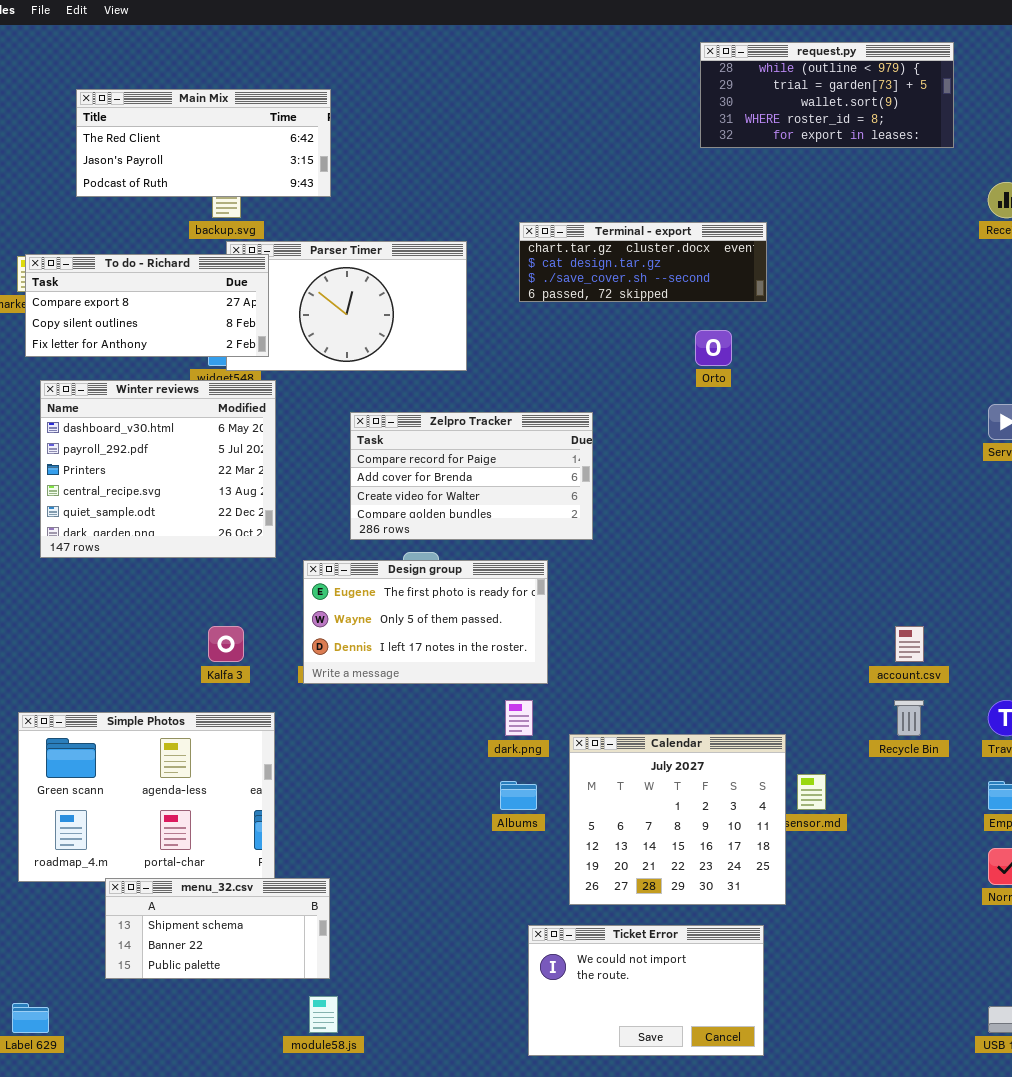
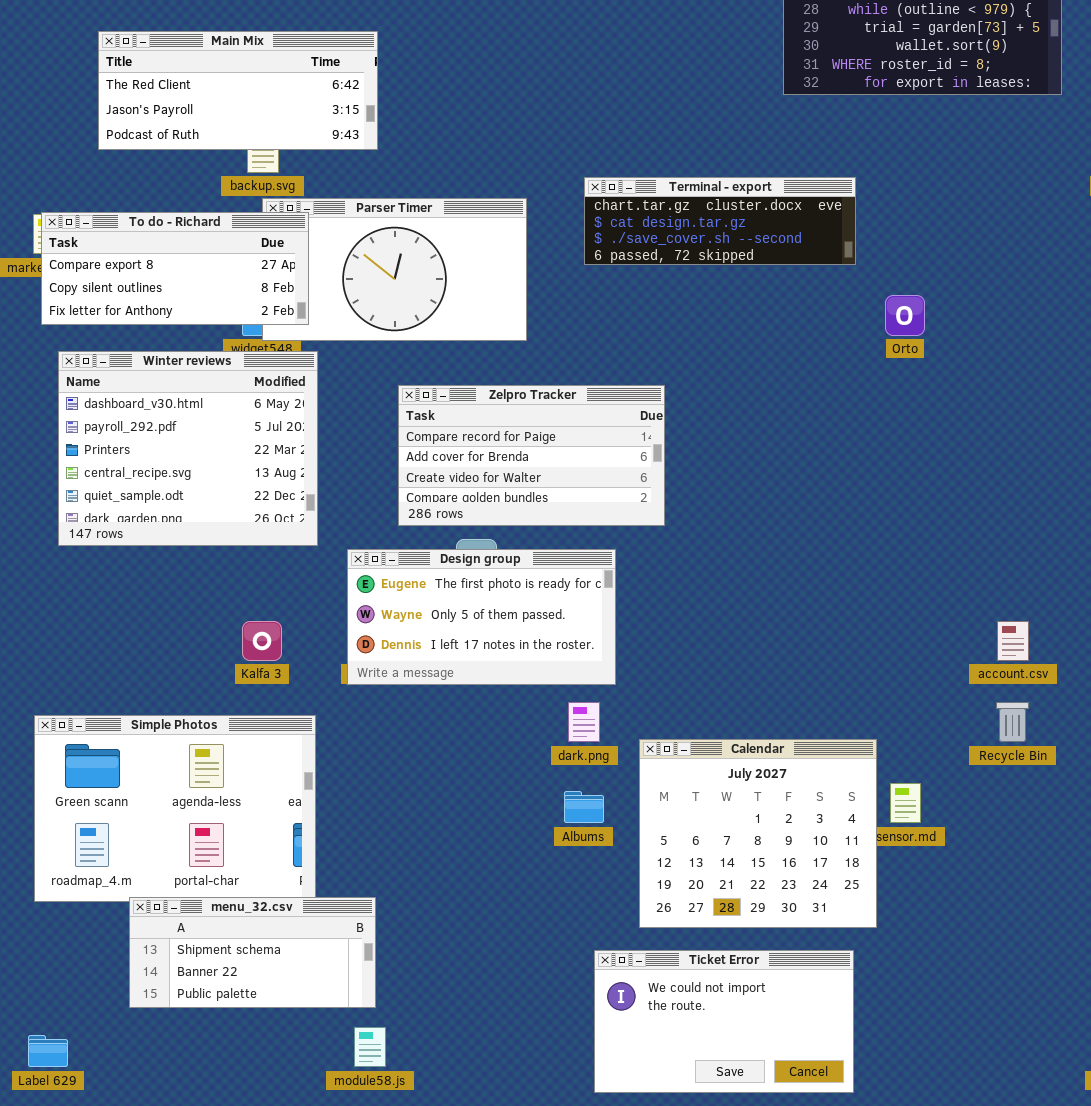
Orto: [695,330,732,366] -> [885,295,925,336], moved

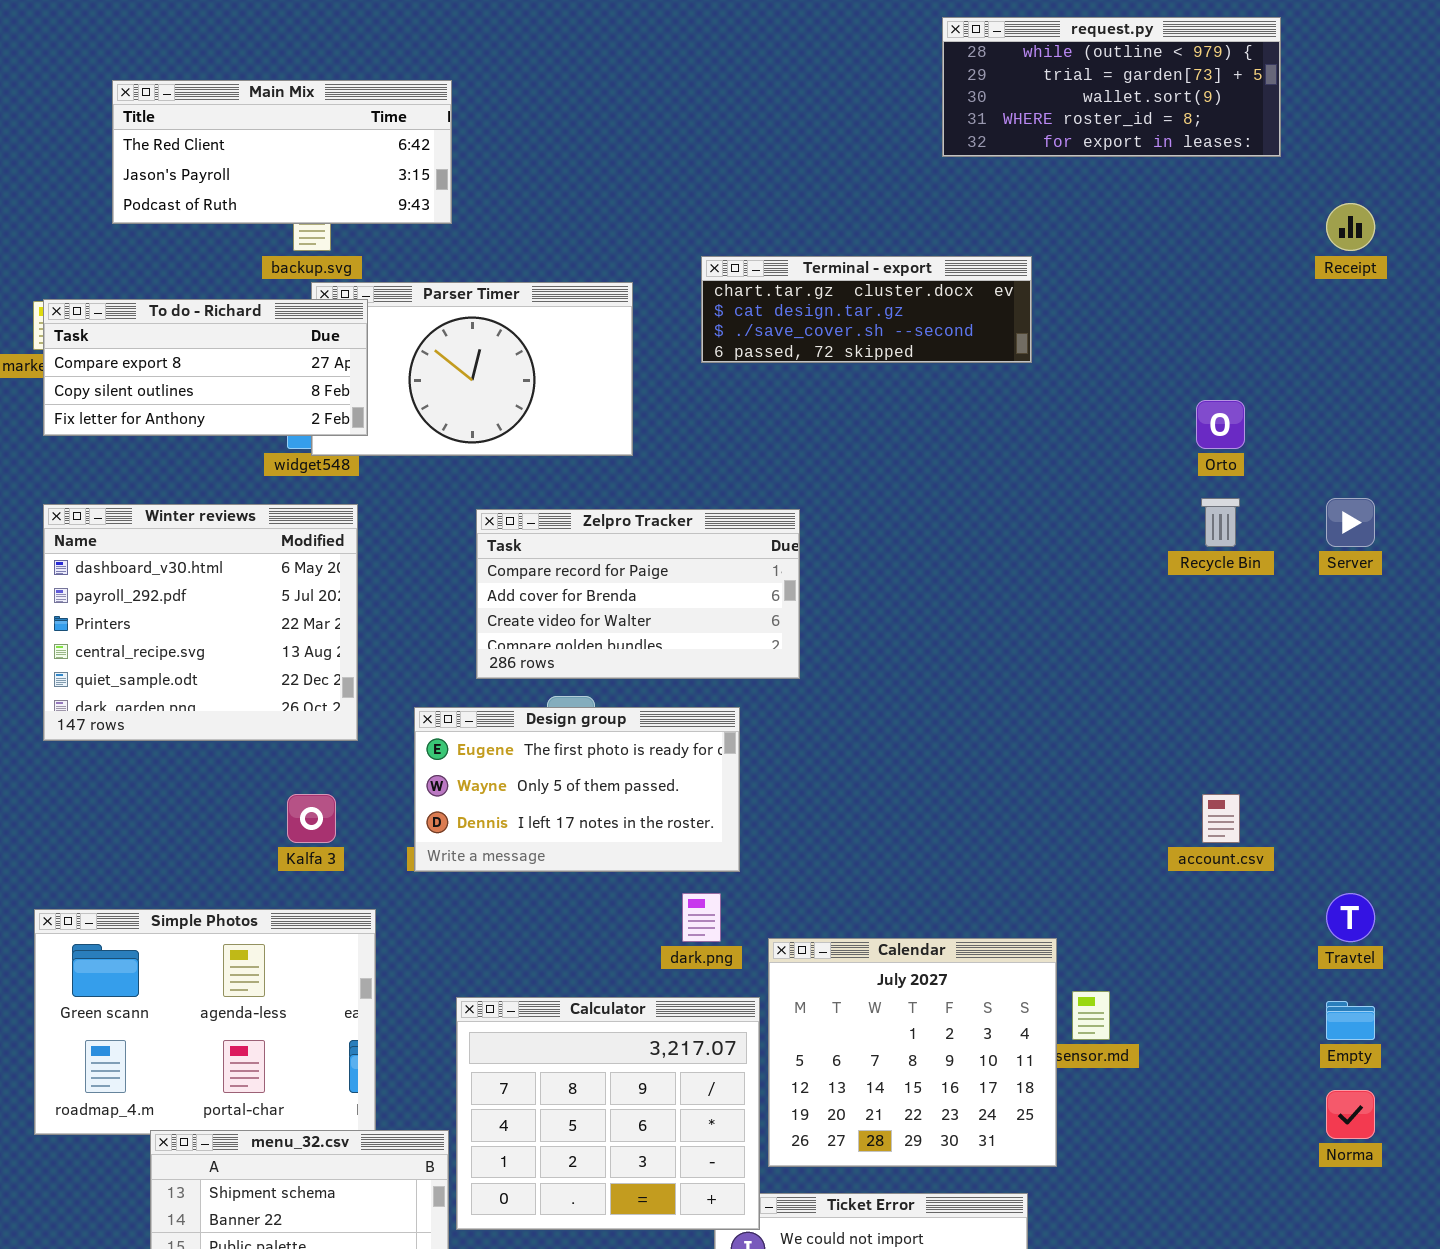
Orto: [885,295,925,336] -> [1196,400,1245,449], moved
Winter reviews: [58,351,318,546] -> [43,504,358,741], moved
Recycle Bin: [996,702,1029,742] -> [1201,498,1240,547], moved
Calculator: none -> [456,997,760,1230], opened

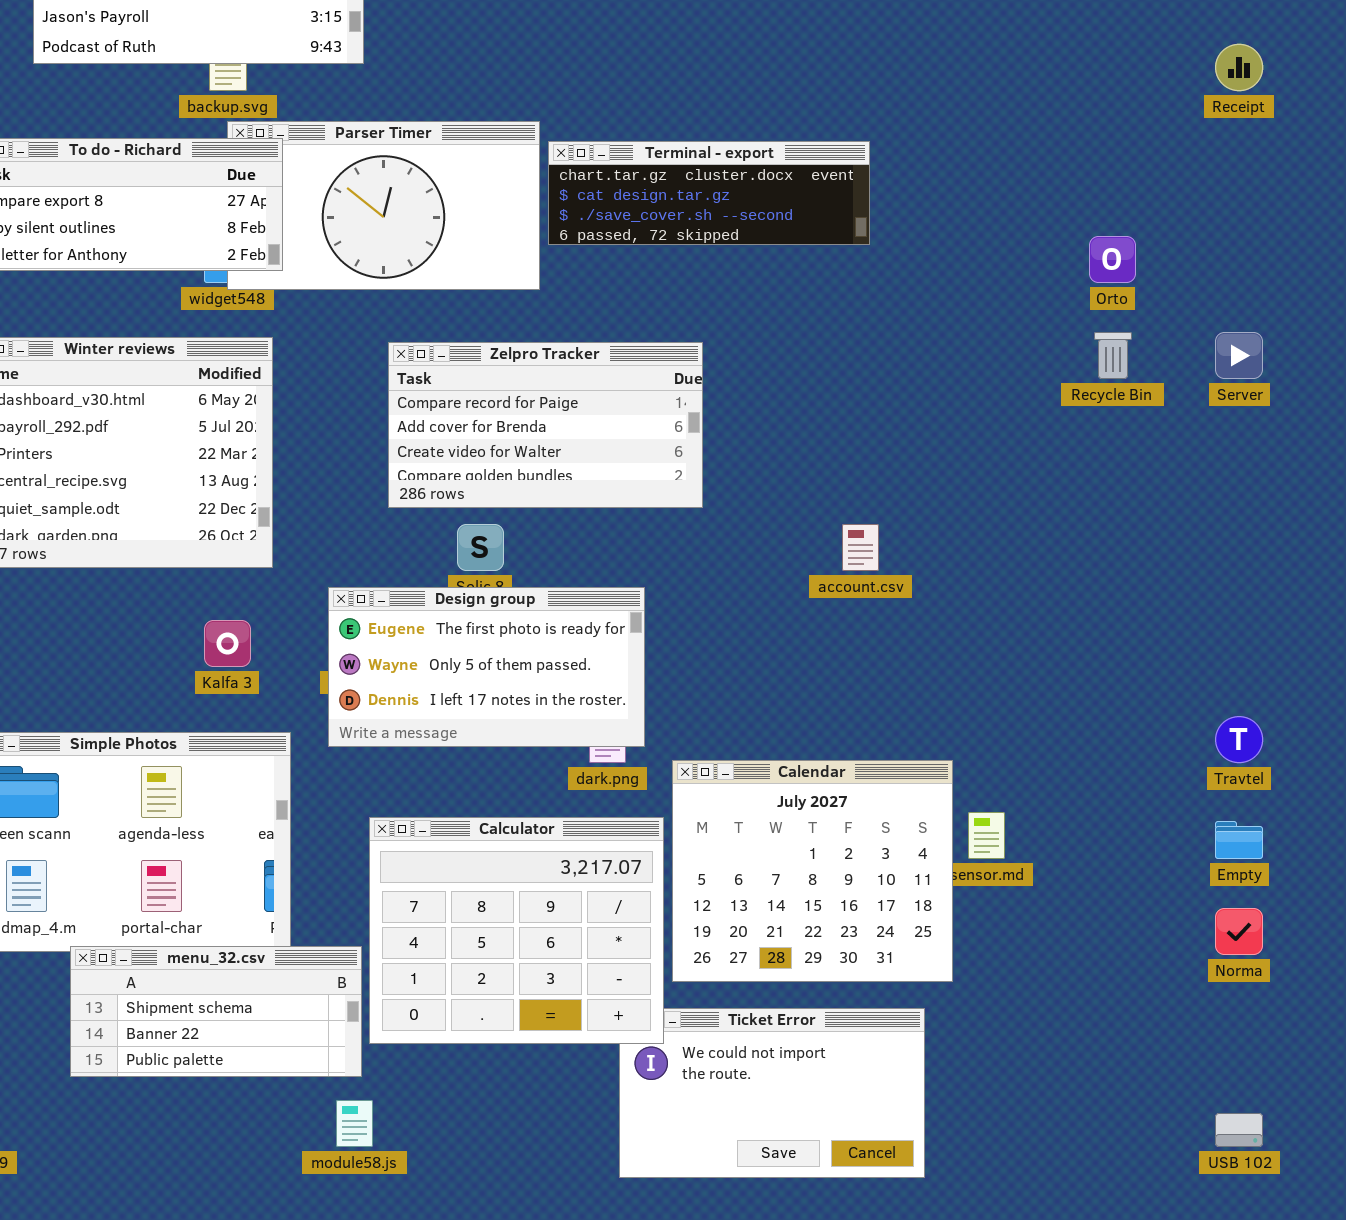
Terminal - export: [701,256,1032,363] -> [548,141,870,245], moved
Design group: [414,707,740,872] -> [328,587,645,747], moved
account.csv: [1202,794,1240,843] -> [842,524,879,571], moved

